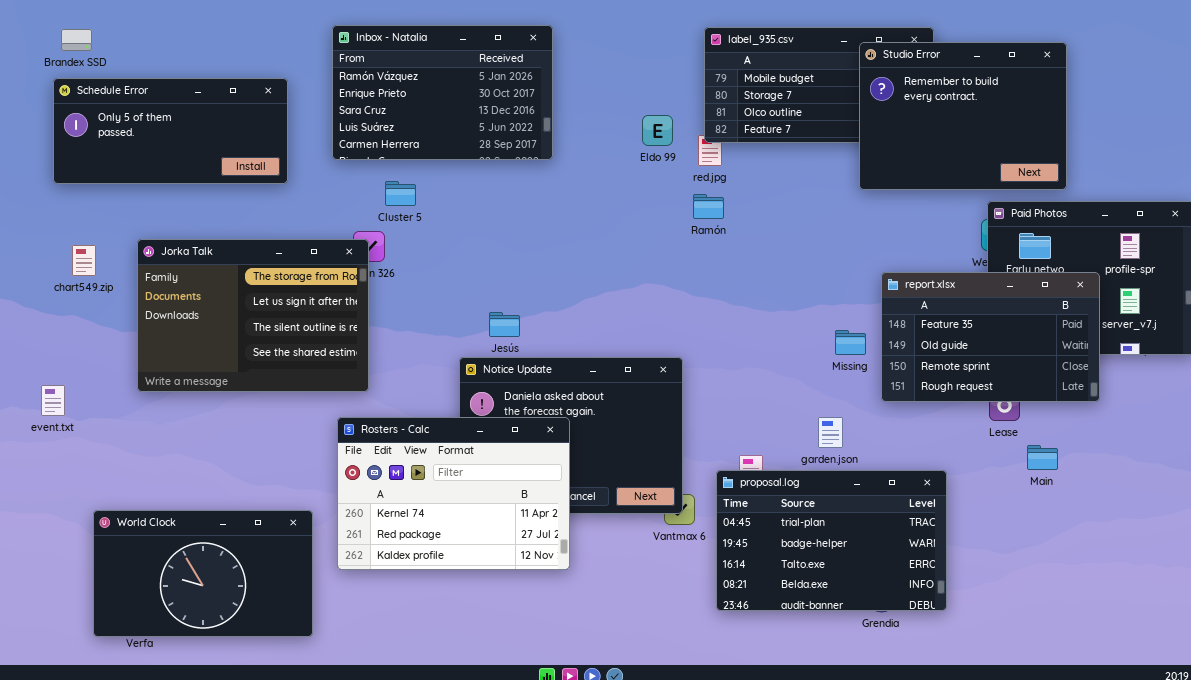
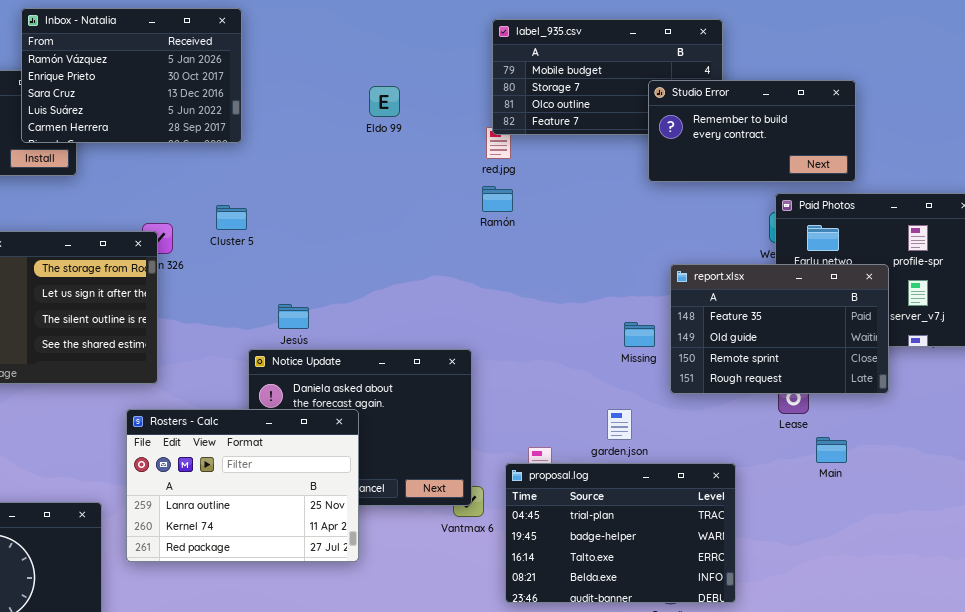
Inbox - Natalia: [332,25,553,160] -> [21,8,242,143], moved
Studio Error: [859,42,1067,190] -> [648,80,856,182], resized
Eldo 99: [642,115,673,146] -> [369,86,400,117], moved
Cluster 5: [385,181,416,206] -> [216,205,247,230], moved
Rosters - Calc: [337,417,570,570] -> [126,409,359,562], scrolled up 1 row

